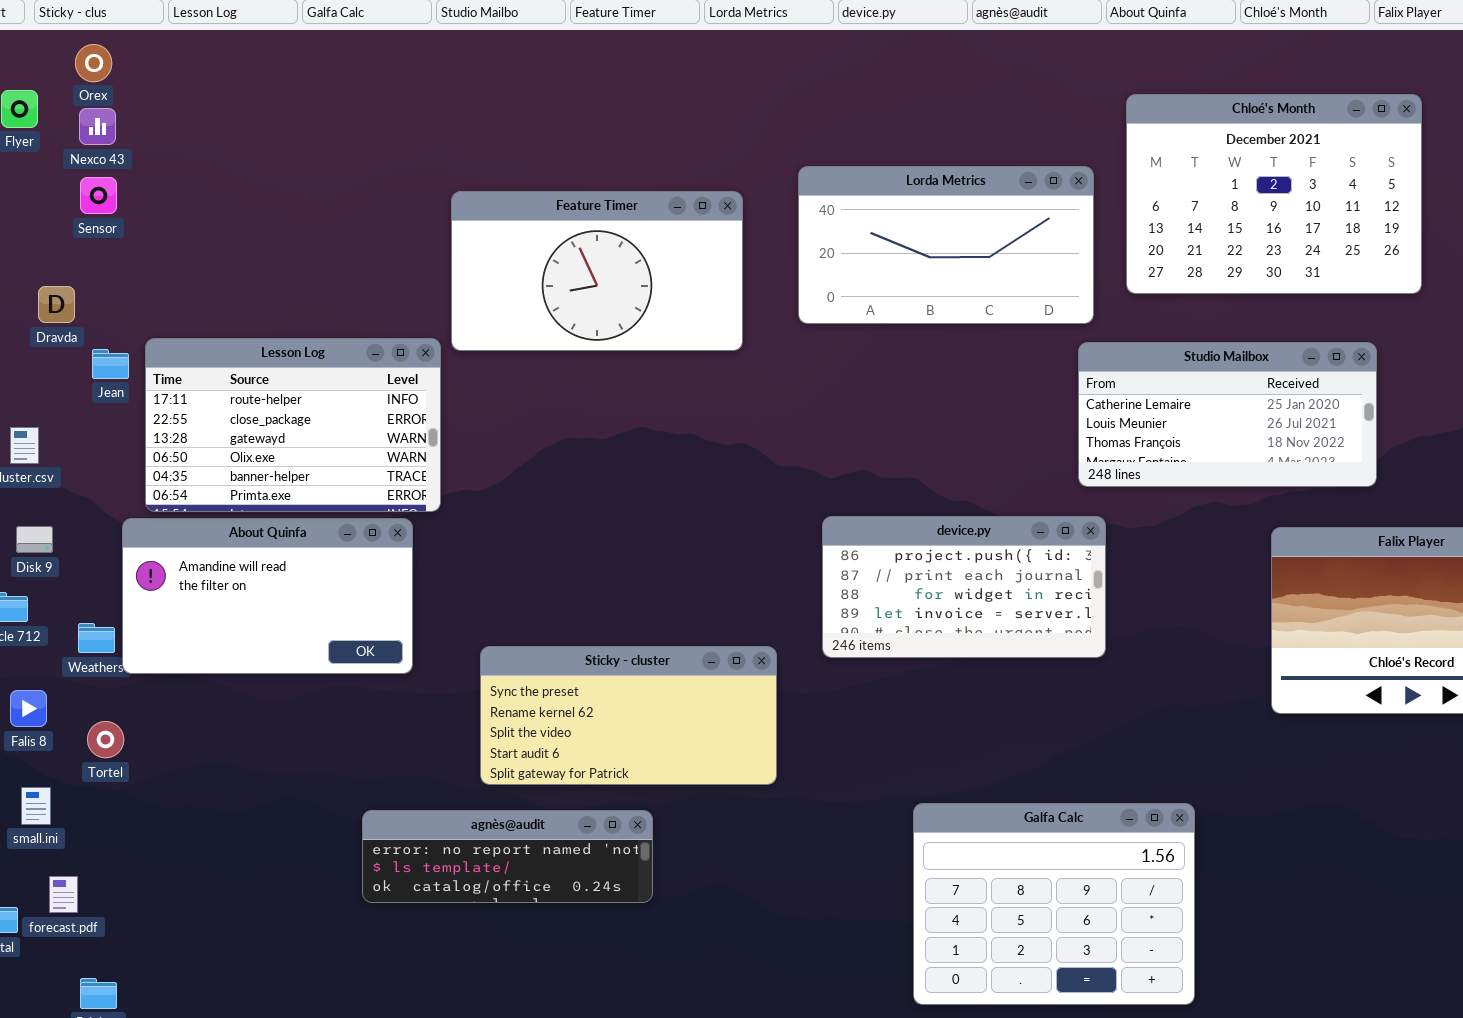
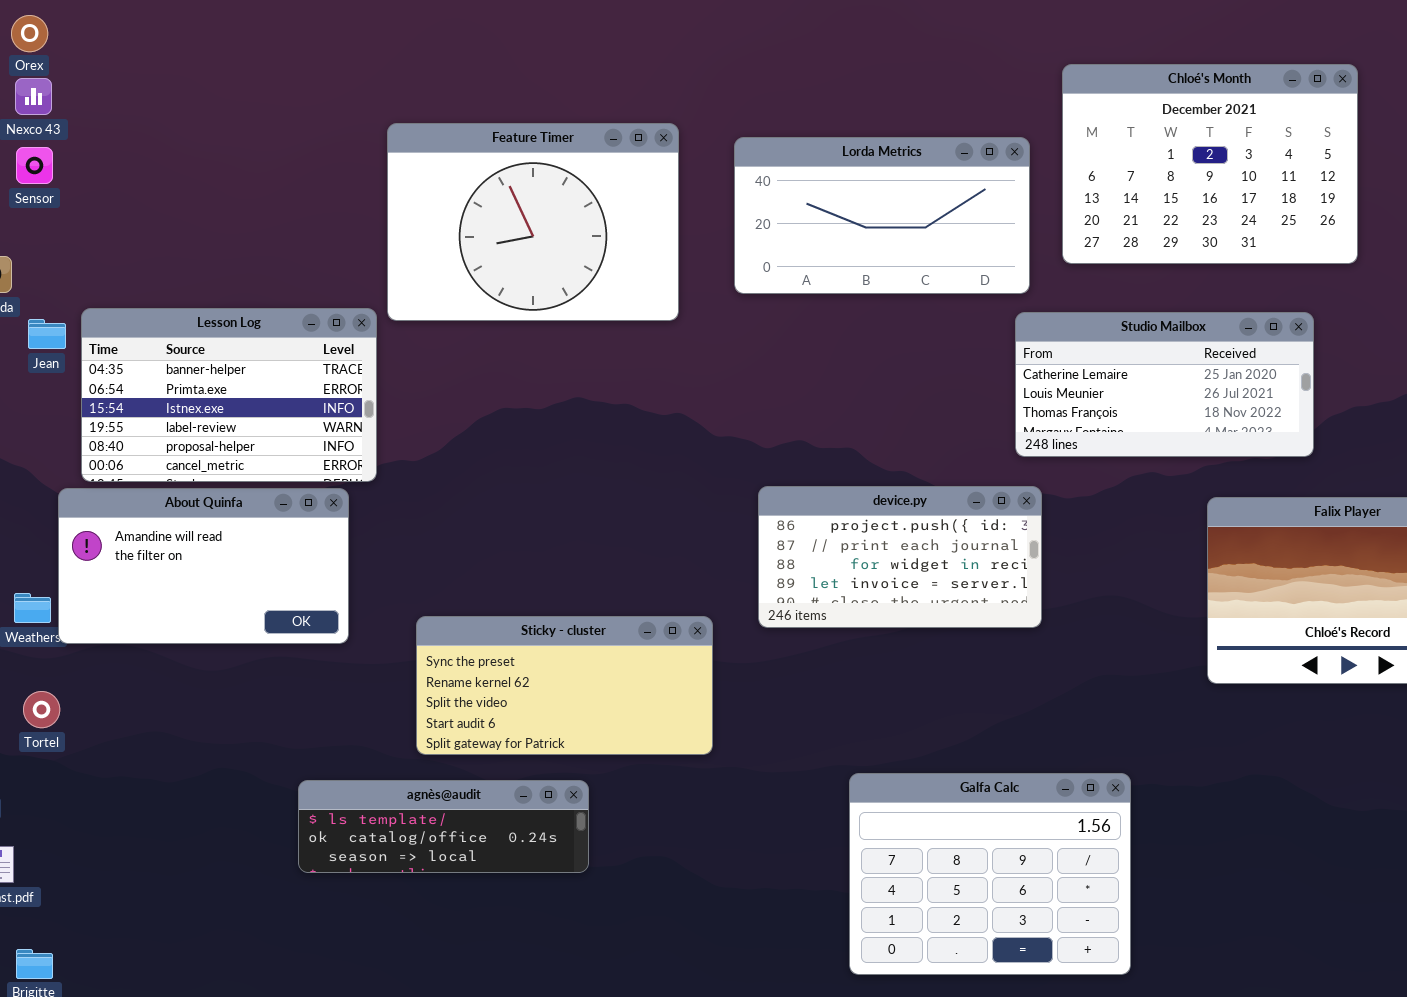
Feature Timer: [451,191,743,351] -> [387,123,679,321], resized
Lesson Log: [145,338,441,512] -> [81,308,377,482], scrolled down 4 rows
agnès@audit: [362,810,653,903] -> [298,780,589,873], scrolled down 1 row

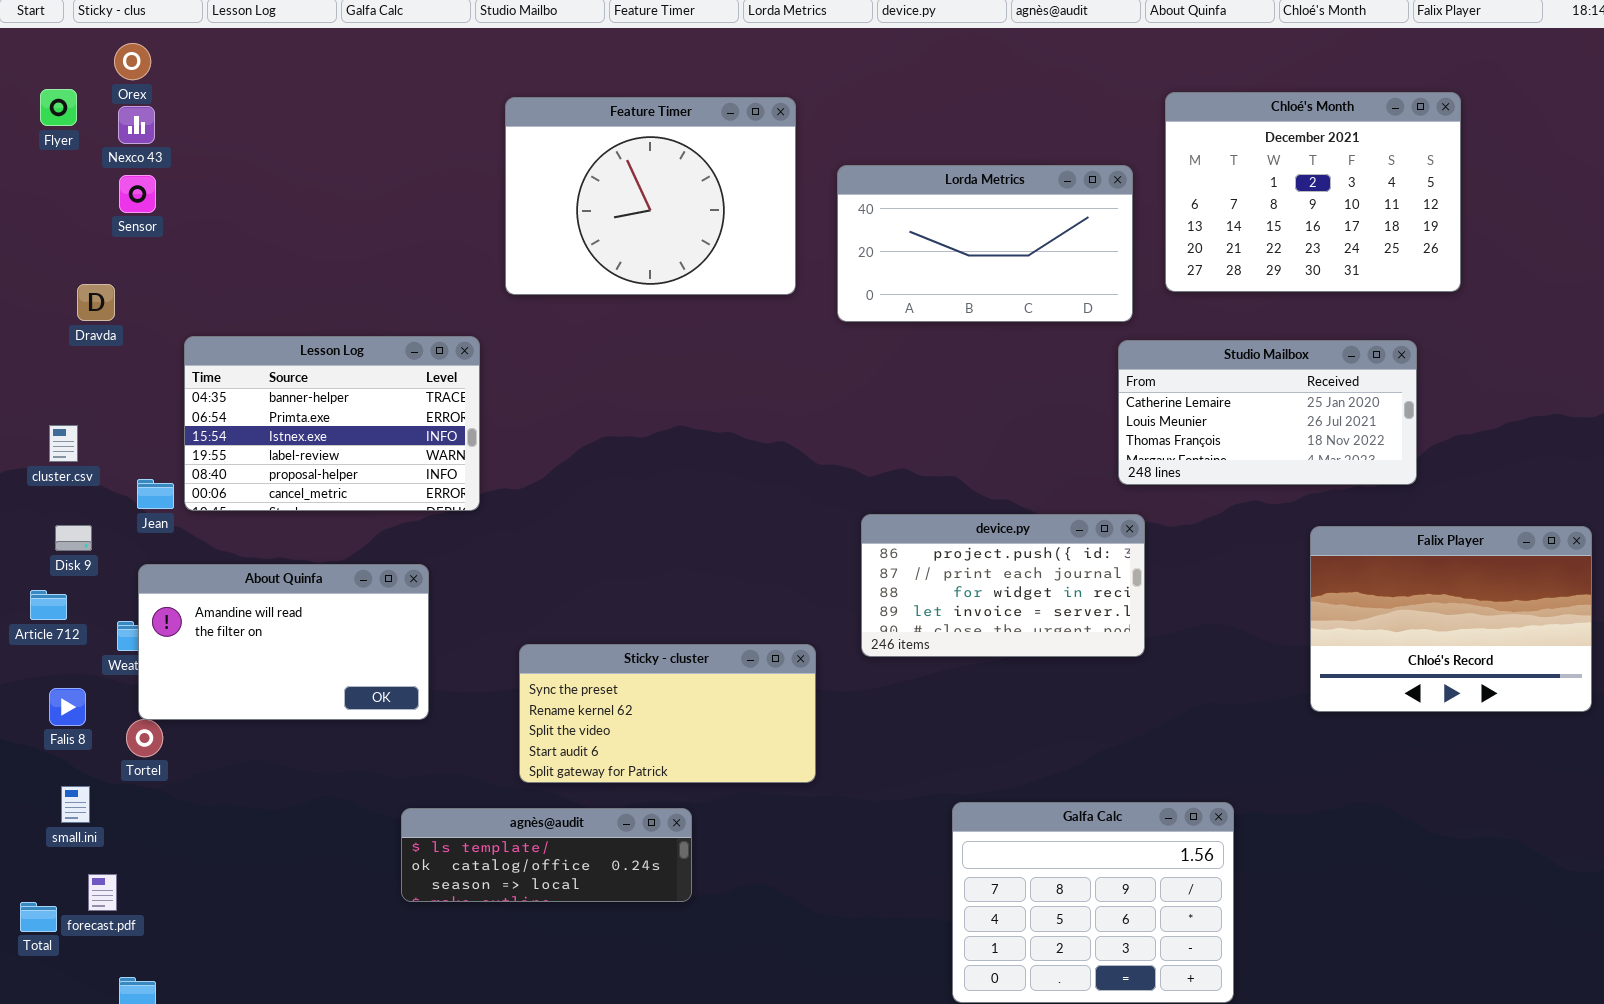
Feature Timer: [387,123,679,321] -> [505,97,796,295], moved
Jean: [28,319,66,349] -> [137,479,174,509], moved
About Quinfa: [58,488,349,644] -> [138,564,429,720], moved

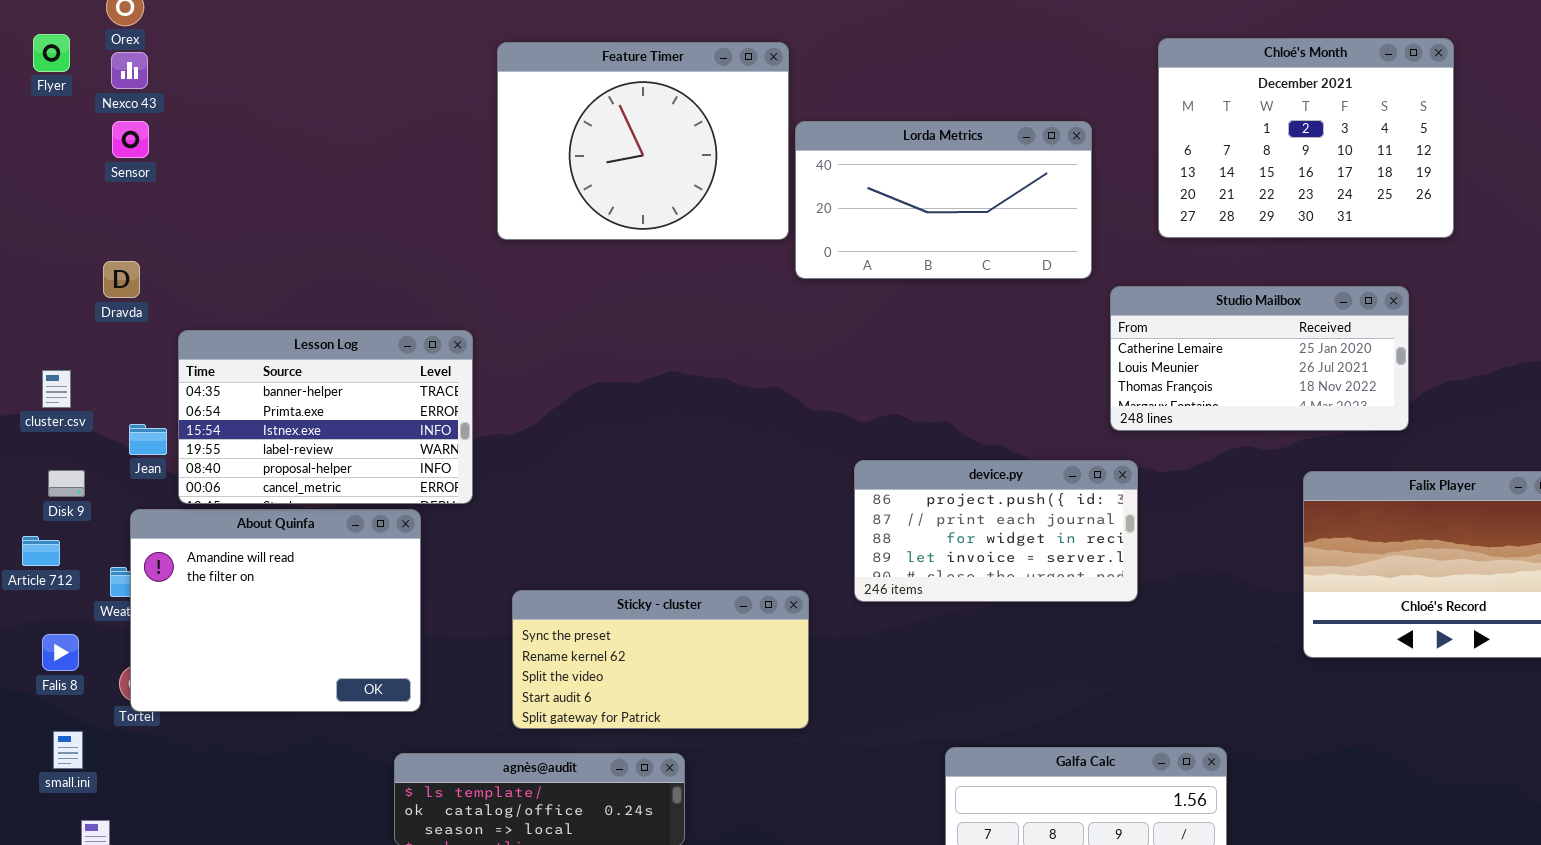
Lorda Metrics: [837,165,1133,322] -> [795,121,1092,279], moved
Dravda: [77,284,115,321] -> [103,261,140,298], moved
Lesson Log: [184,336,480,511] -> [178,330,473,504], moved
About Quinfa: [138,564,429,720] -> [130,509,421,712], resized

